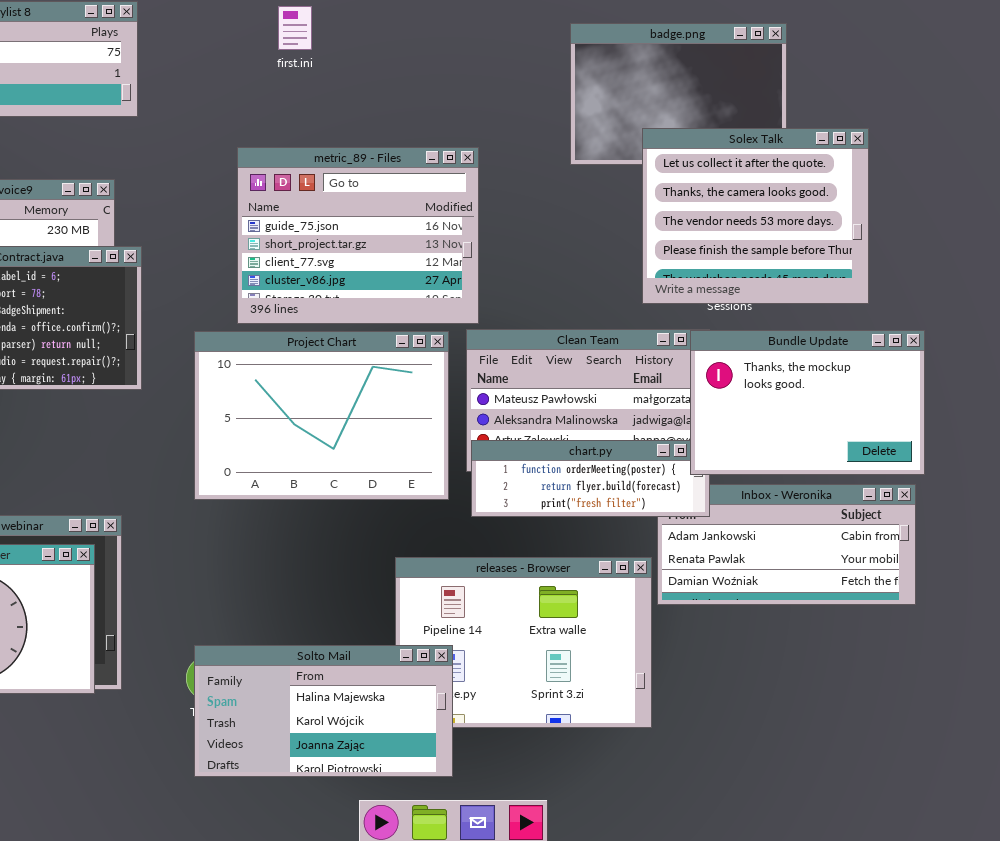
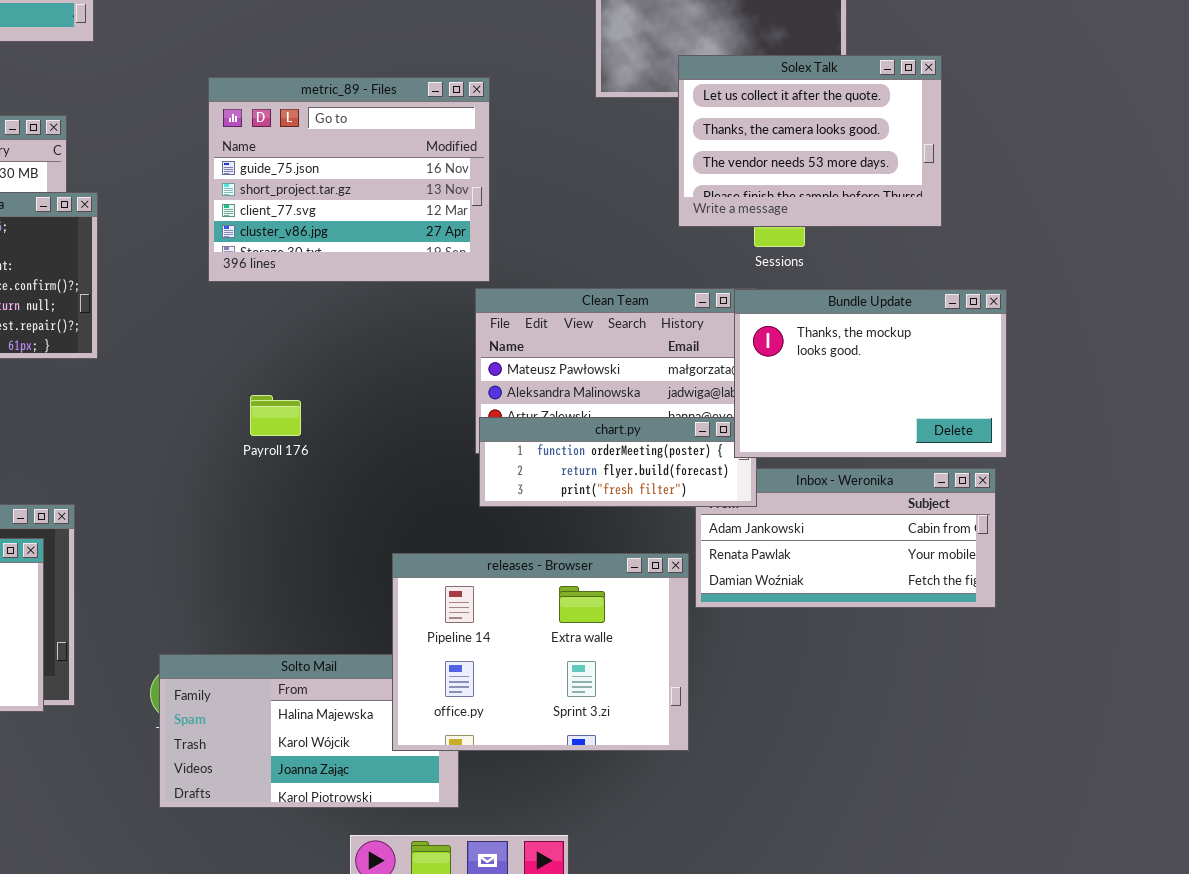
Solex Talk: [642,128,869,304] -> [678,55,942,227], resized
Project Chart: [194,331,449,500] -> none, closed
releases - Browser: [395,557,652,728] -> [392,553,689,751], raised

